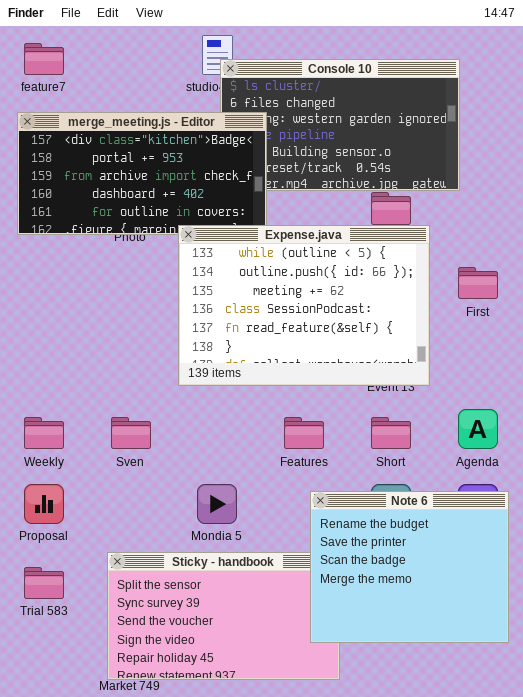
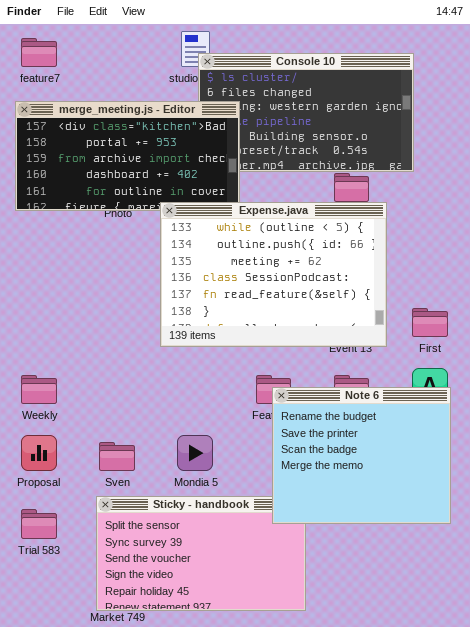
First: [458,267,498,299] -> [412,308,448,337], moved
Sven: [111,417,151,449] -> [99,442,135,471], moved
Note 6: [310,491,509,643] -> [272,387,451,524], moved

